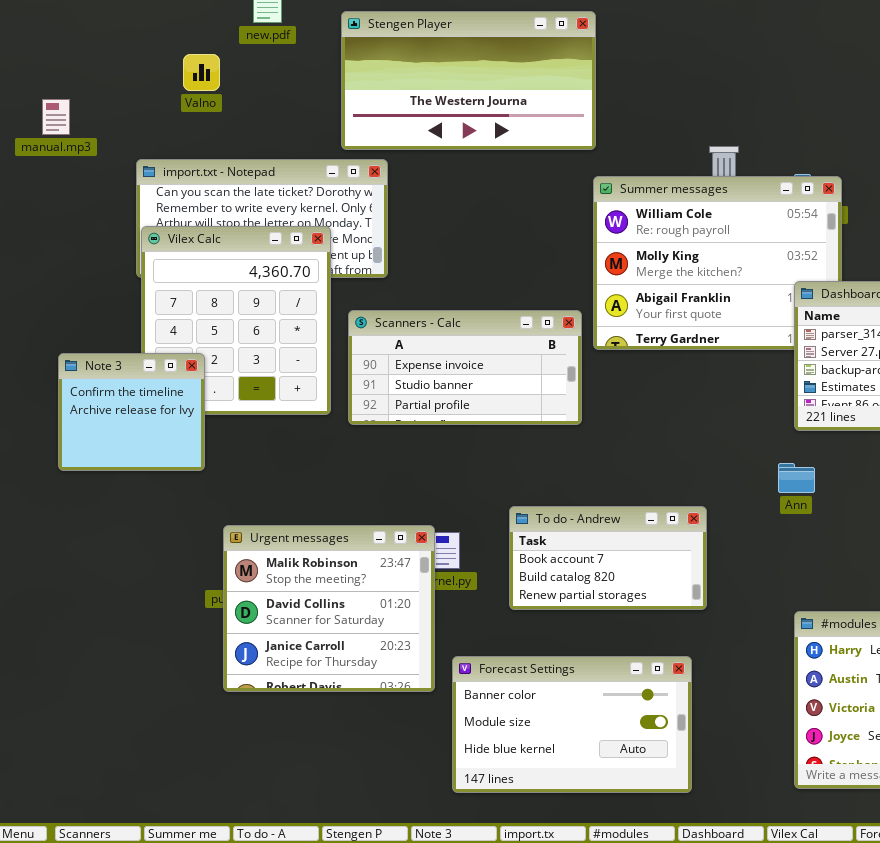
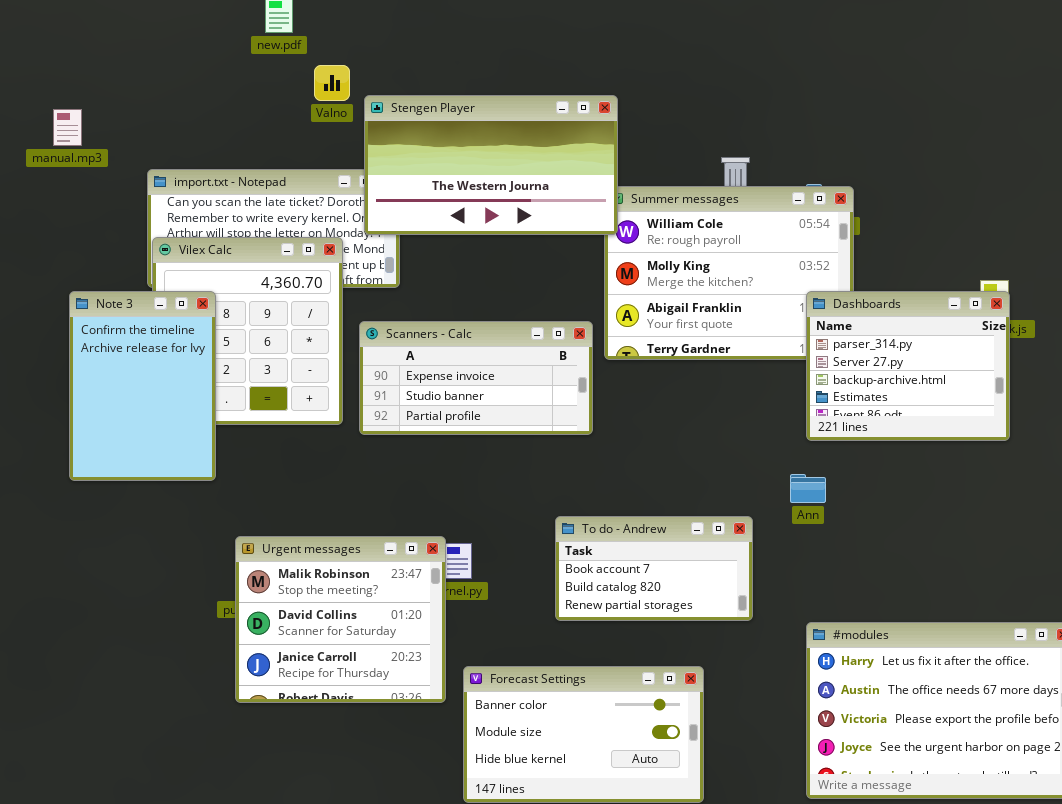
Stengen Player: [341,11,596,150] -> [364,95,618,235], moved
Valno: [183,54,220,91] -> [314,65,350,101], moved
Note 3: [58,353,205,471] -> [69,291,216,481], resized
To do - Andrew: [509,506,707,610] -> [555,516,753,621], moved

